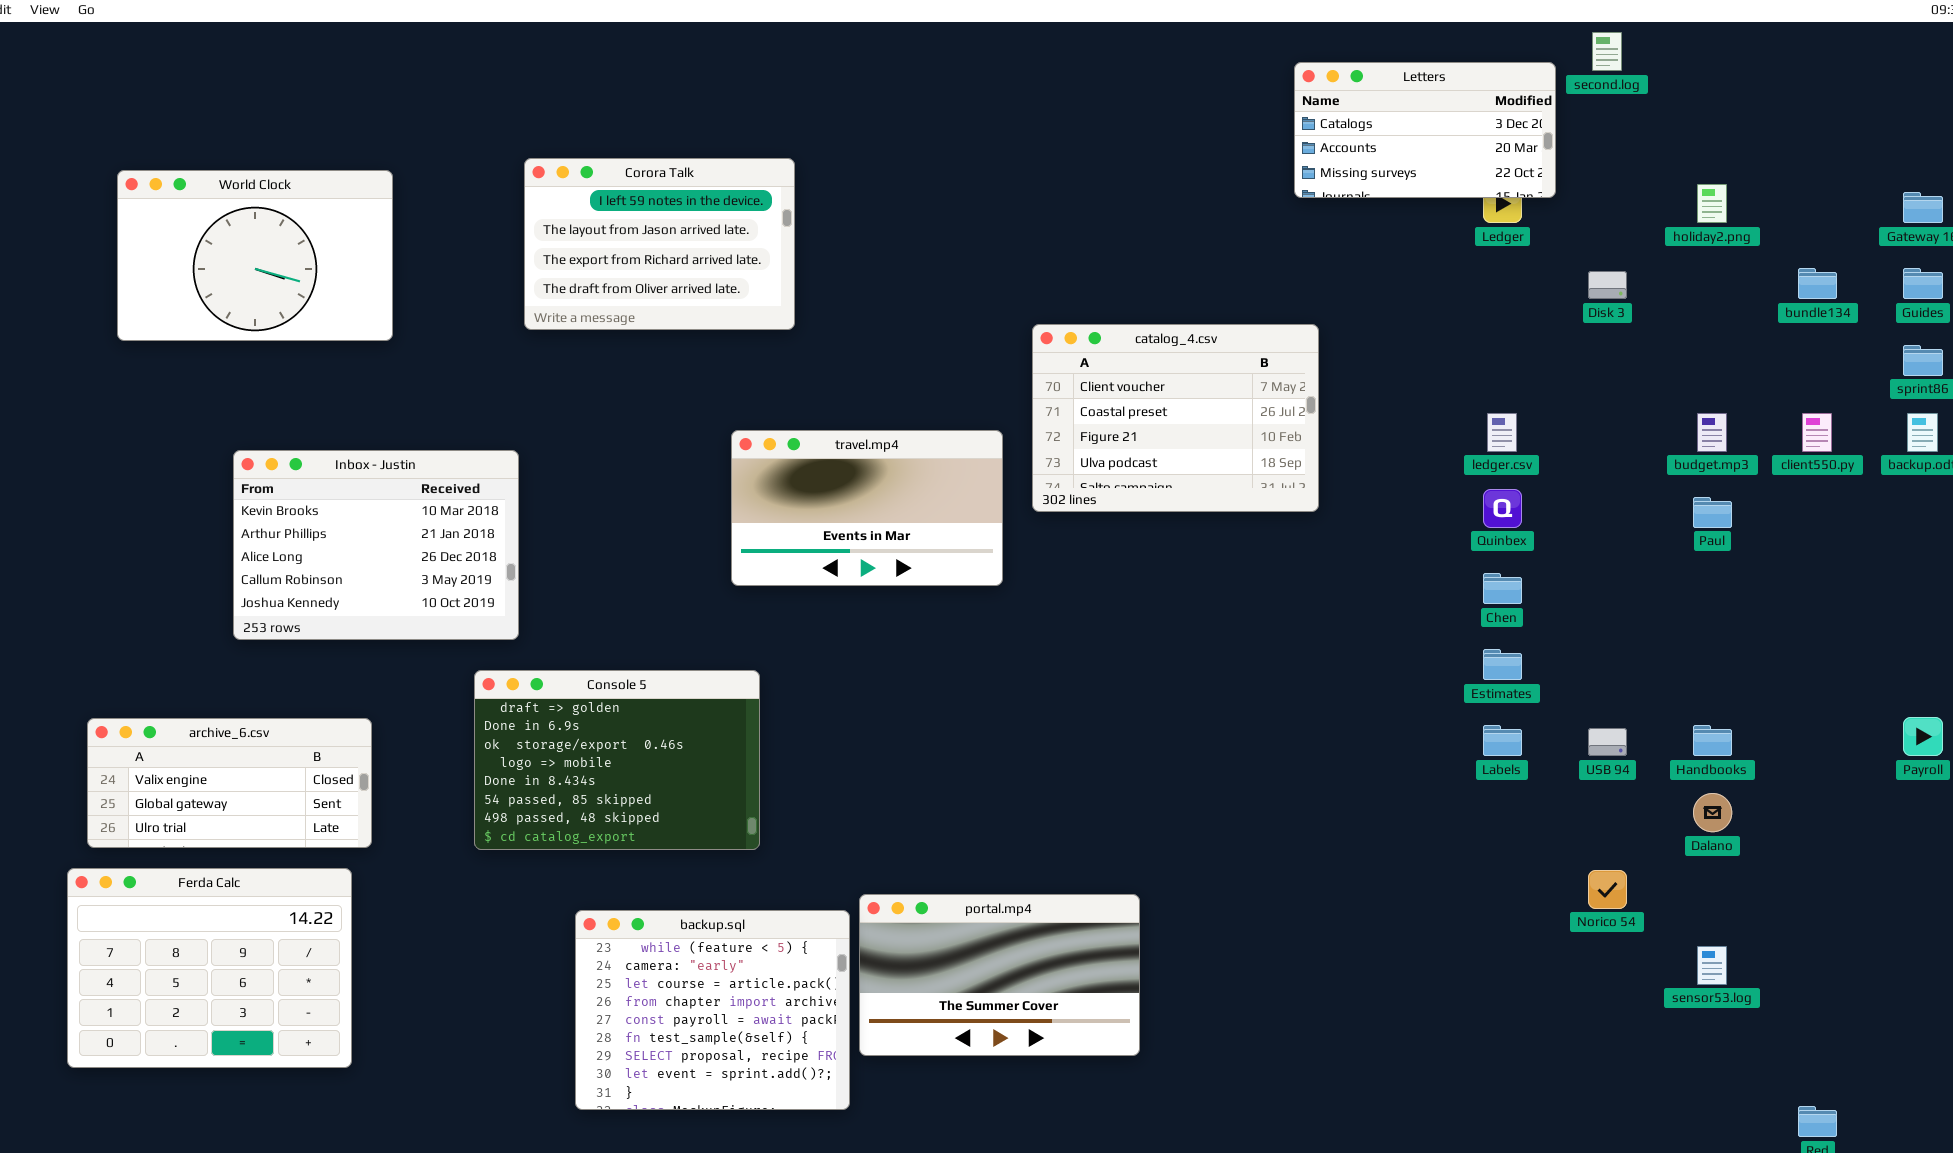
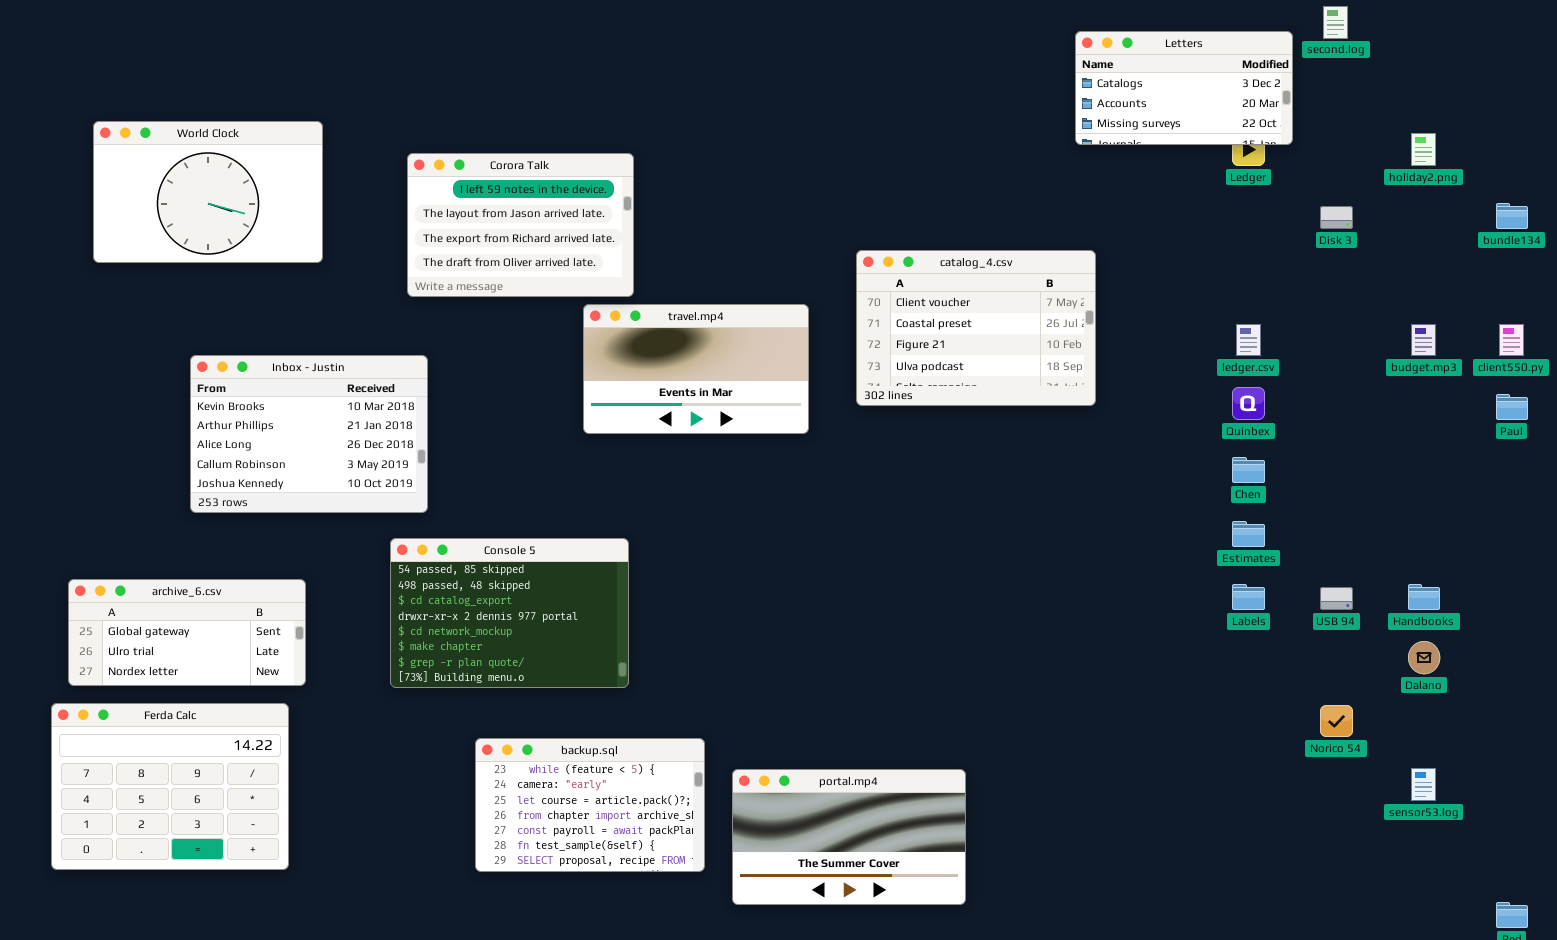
Corora Talk: [524,158,795,330] -> [407,153,634,297], moved
travel.mp4: [731,430,1003,586] -> [583,304,809,434], moved
Paul: [1693,497,1732,528] -> [1496,394,1528,420], moved
Console 5: [474,670,760,850] -> [390,538,629,688], scrolled down 5 rows
archive_6.csv: [87,718,372,848] -> [68,579,306,686], scrolled down 1 row
portal.mp4: [859,894,1140,1056] -> [732,769,966,905], moved
backup.sql: [575,910,850,1110] -> [475,738,705,872], resized

